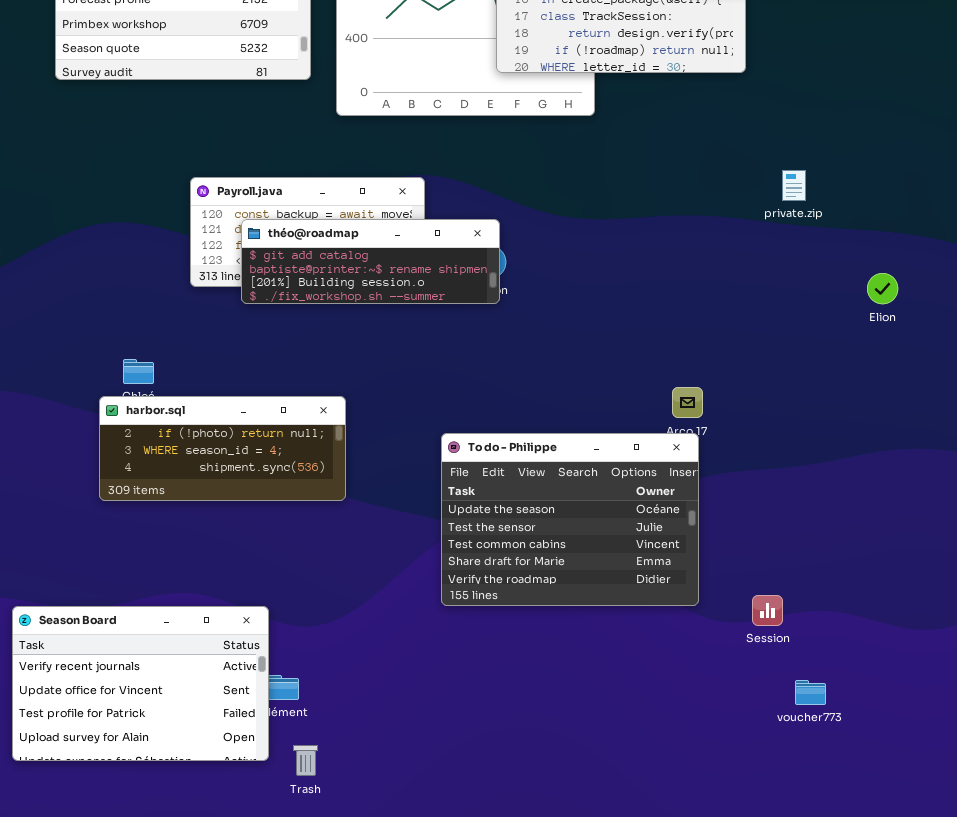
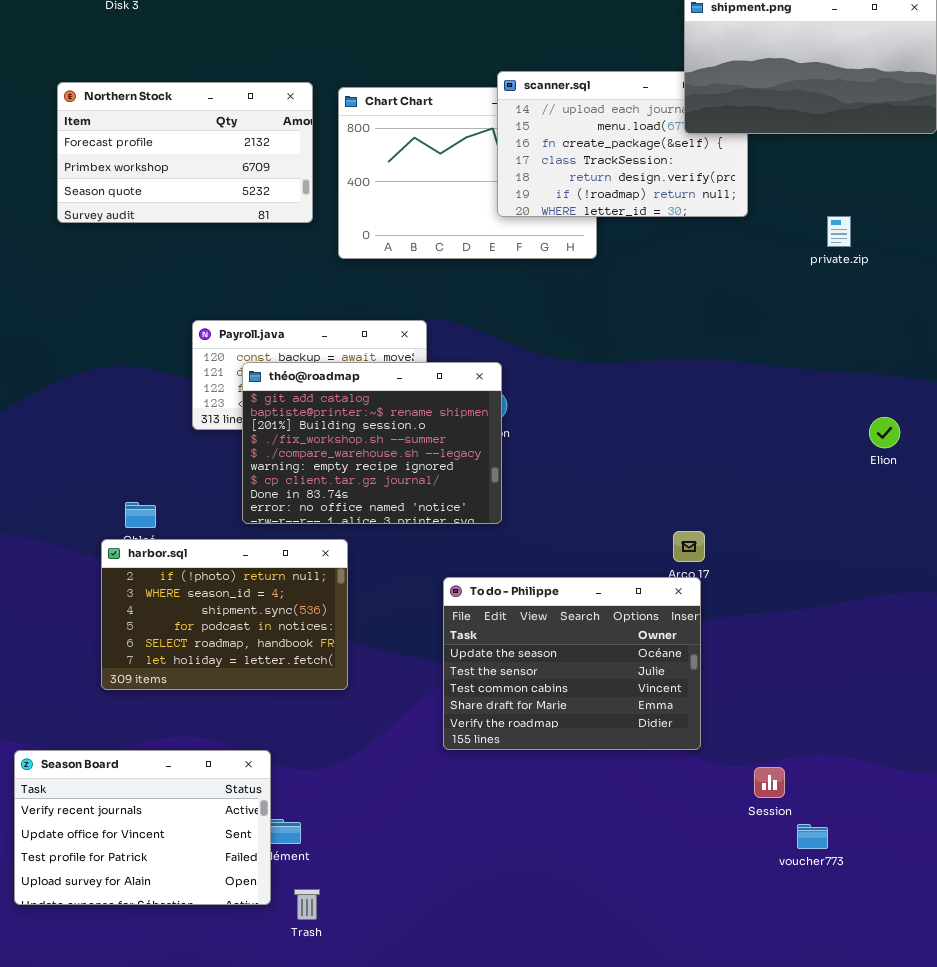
private.zip: [782,170,806,201] -> [827,216,851,247], moved
théo@roadmap: [241,219,500,304] -> [242,362,502,524], resized
harbor.sql: [99,396,346,501] -> [101,539,348,690], resized
Session: [752,595,783,626] -> [754,767,785,798], moved

